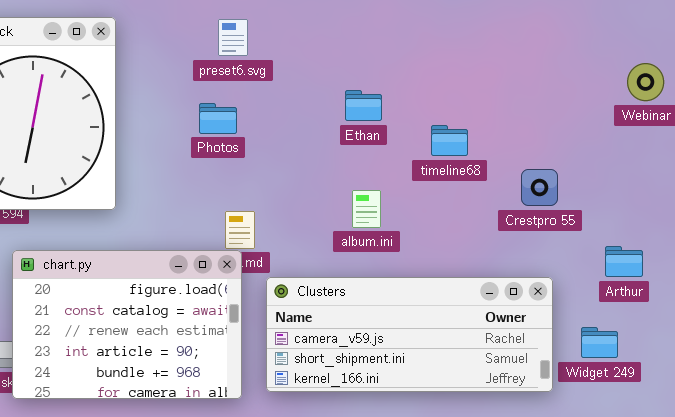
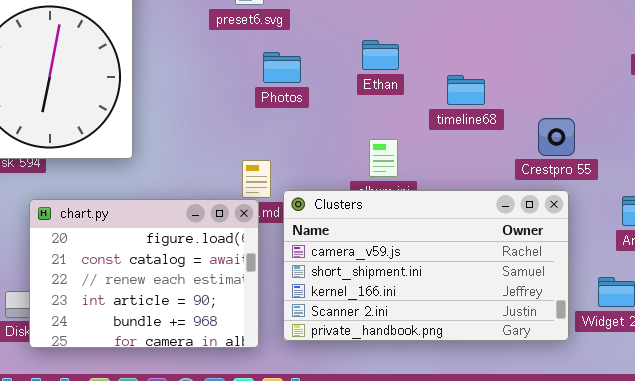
Photos: [199,103,237,134] -> [263,52,301,83], moved
Clusters: [266,277,553,392] -> [283,190,569,341], resized

